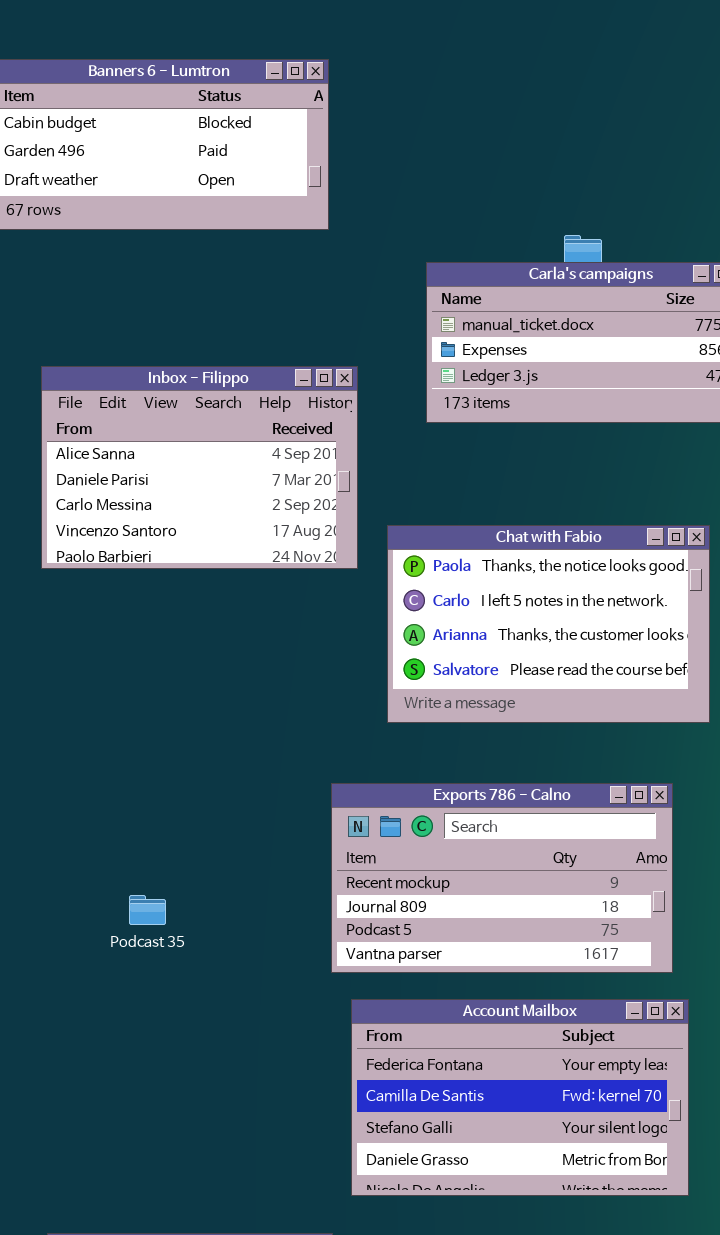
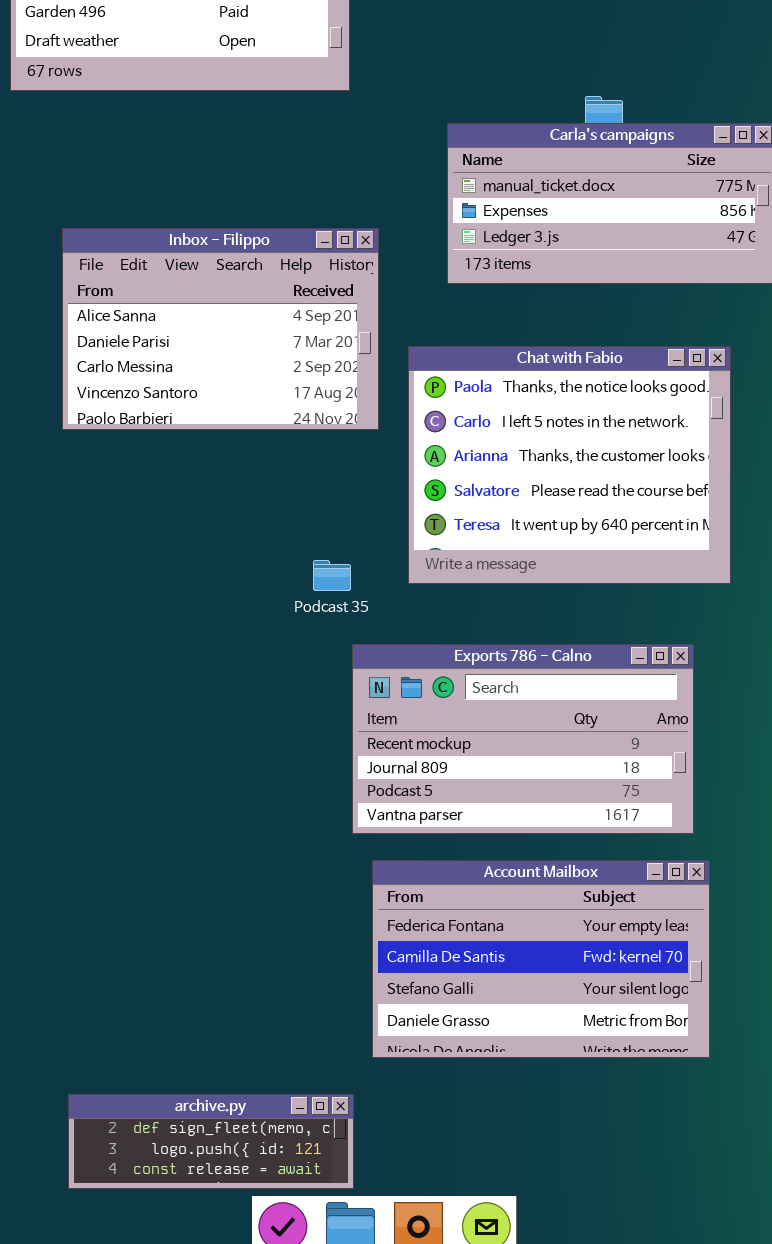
Chat with Fabio: [387,525,710,723] -> [408,346,731,584], resized
Podcast 35: [129,895,166,925] -> [313,560,351,591], moved

